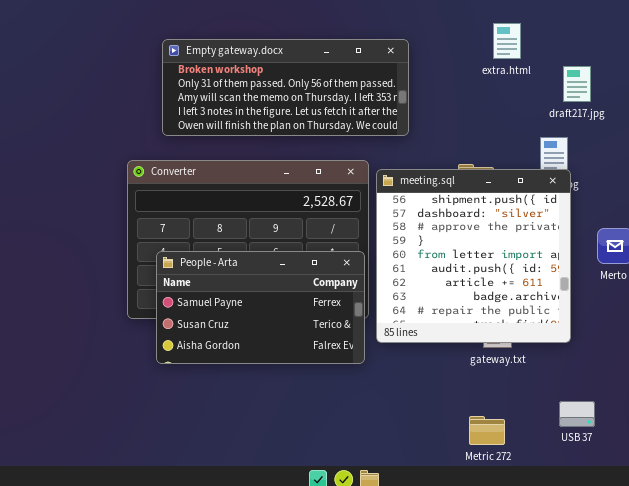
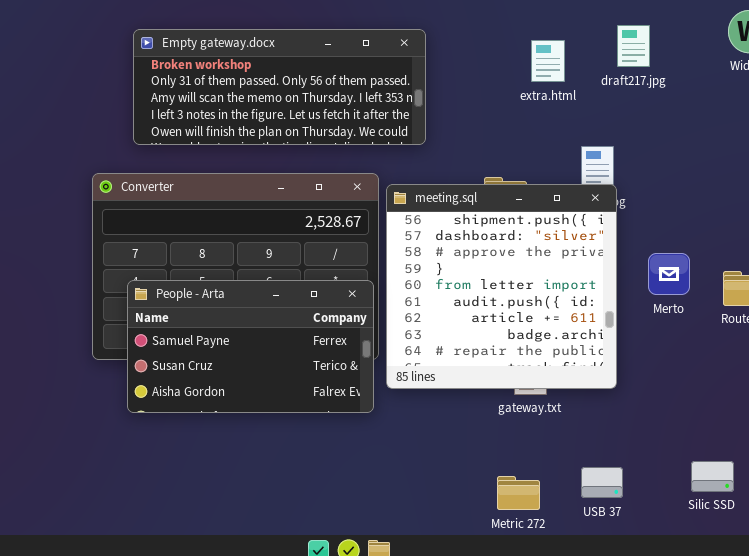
extra.html: [493,23,521,59] -> [531,40,565,82], moved
draft217.jpg: [563,66,591,102] -> [617,25,650,67], moved
USB 37: [559,401,595,427] -> [581,467,623,498], moved

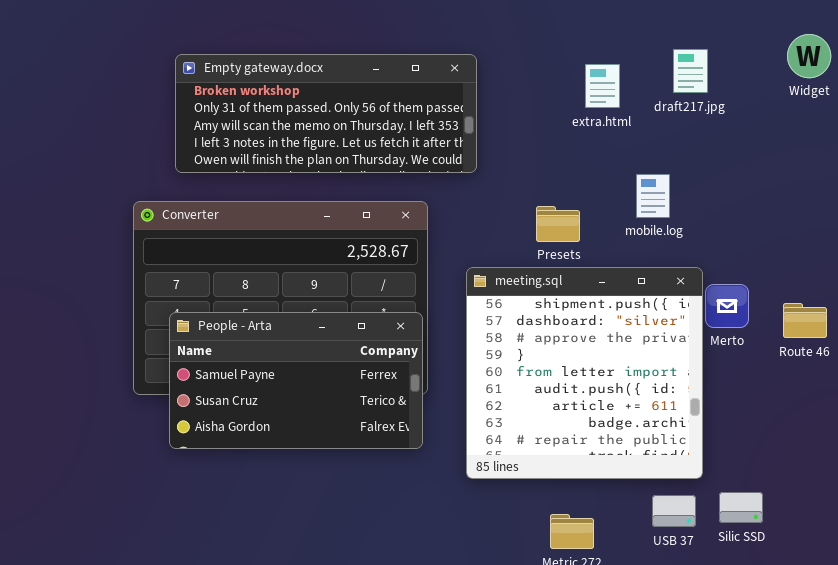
meeting.sql: [386,184,617,389] -> [466,267,703,479], moved
Silic SSD: [691,461,734,492] -> [719,492,763,523], moved
USB 37: [581,467,623,498] -> [652,495,696,527], moved

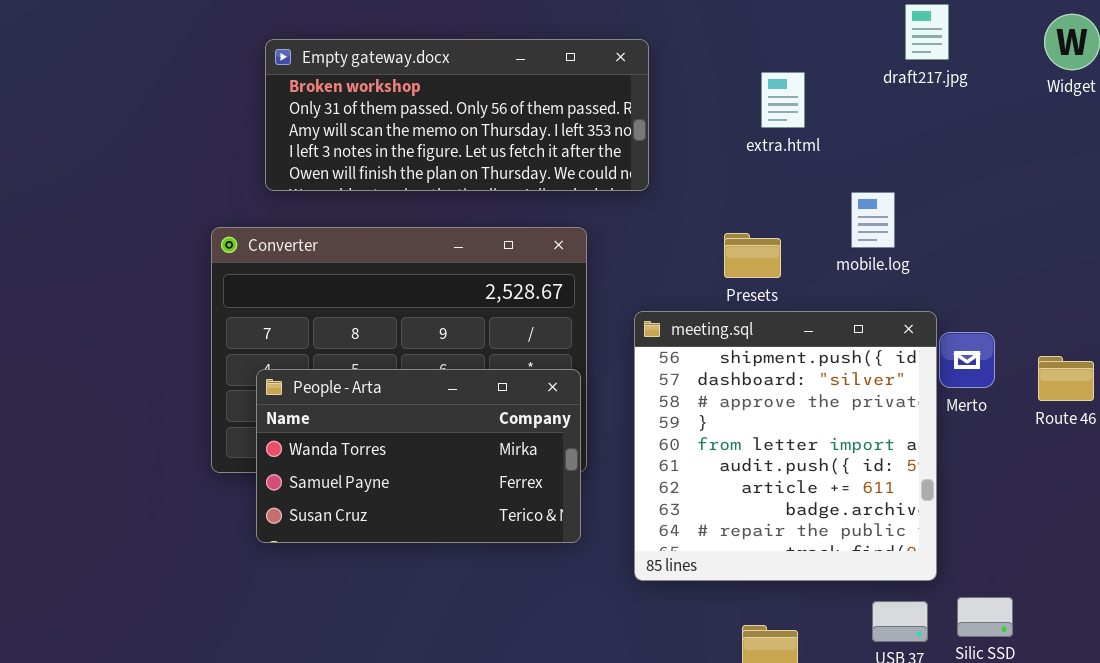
draft217.jpg: [673,49,708,93] -> [905,4,949,60], moved
extra.html: [585,64,620,108] -> [761,72,805,128], moved
People - Arta: [169,312,423,449] -> [256,369,581,543], scrolled up 1 row

